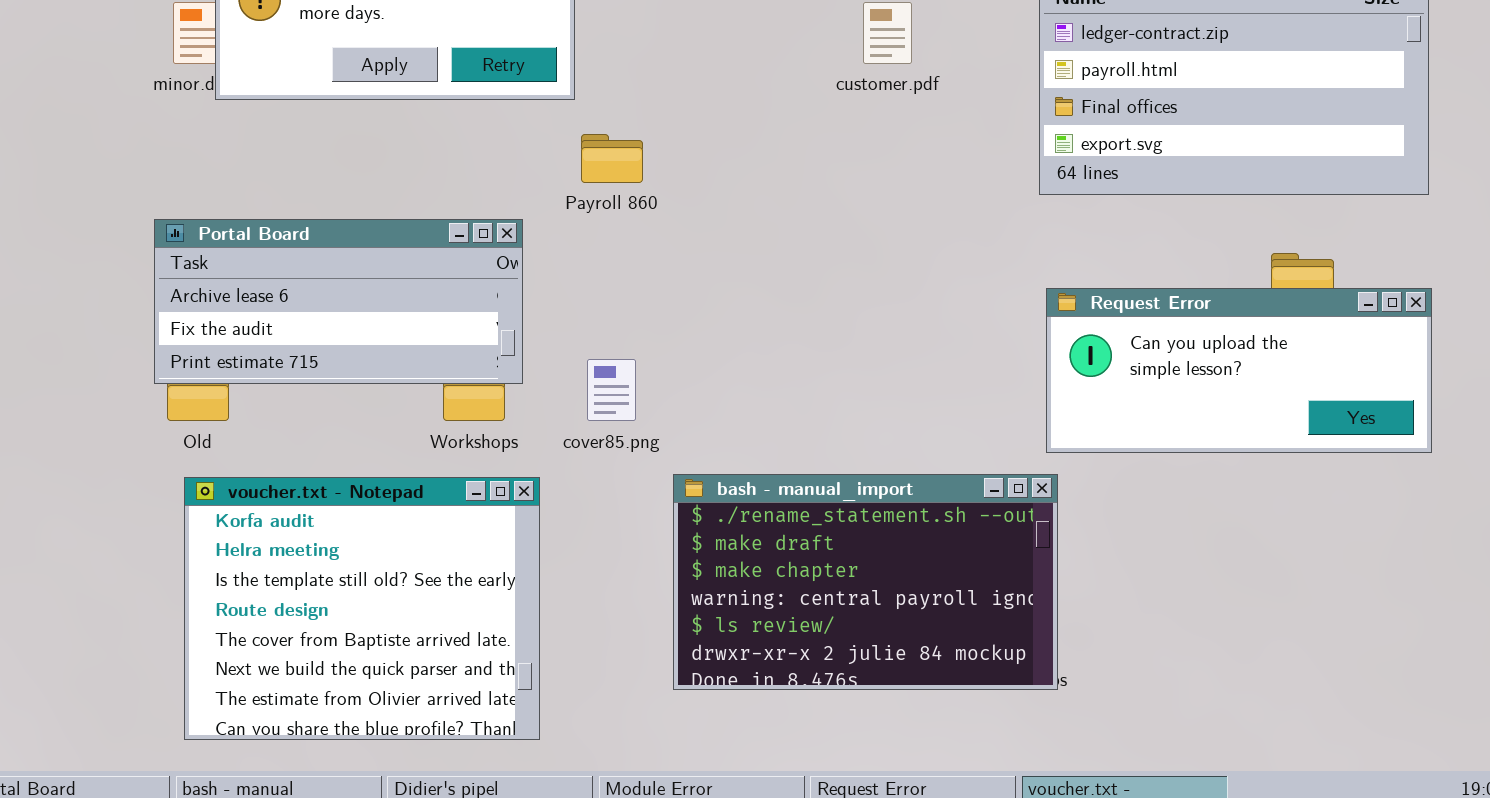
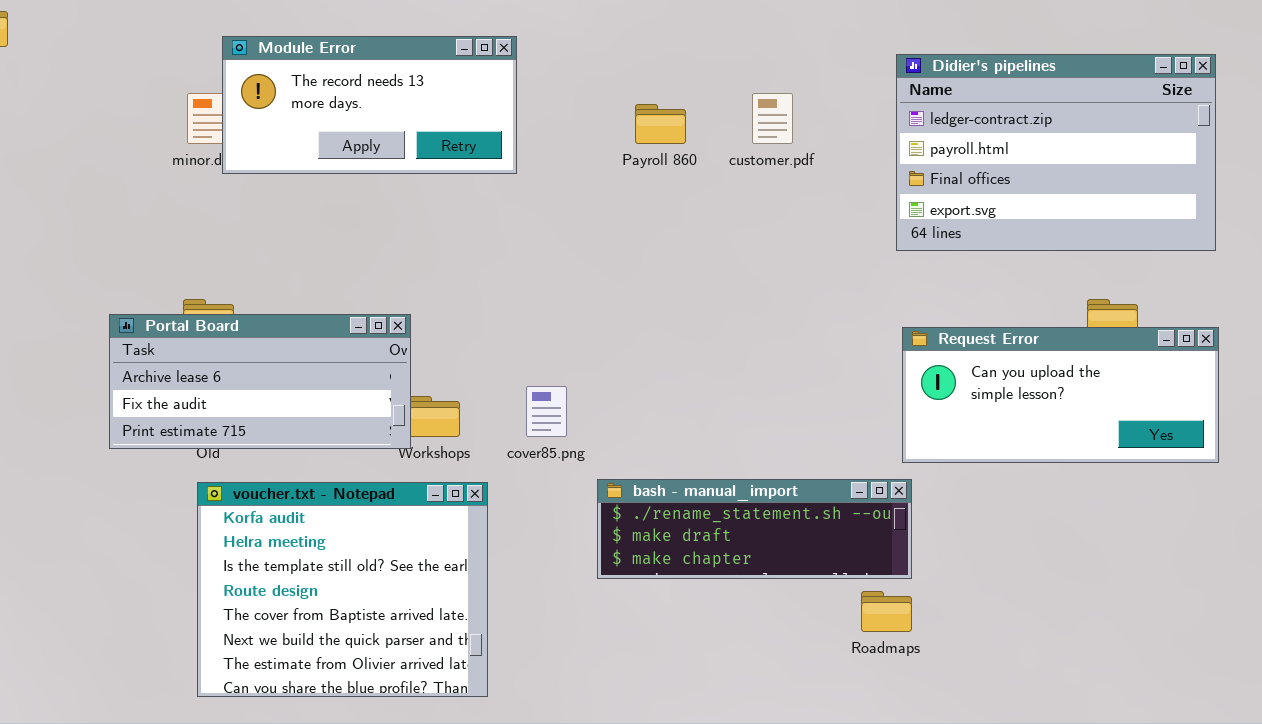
Payroll 860: [581,134,643,183] -> [635,104,686,144], moved
Portal Board: [154,219,523,384] -> [109,314,411,449], moved
bash - manual_import: [673,474,1058,690] -> [597,479,912,579], resized

